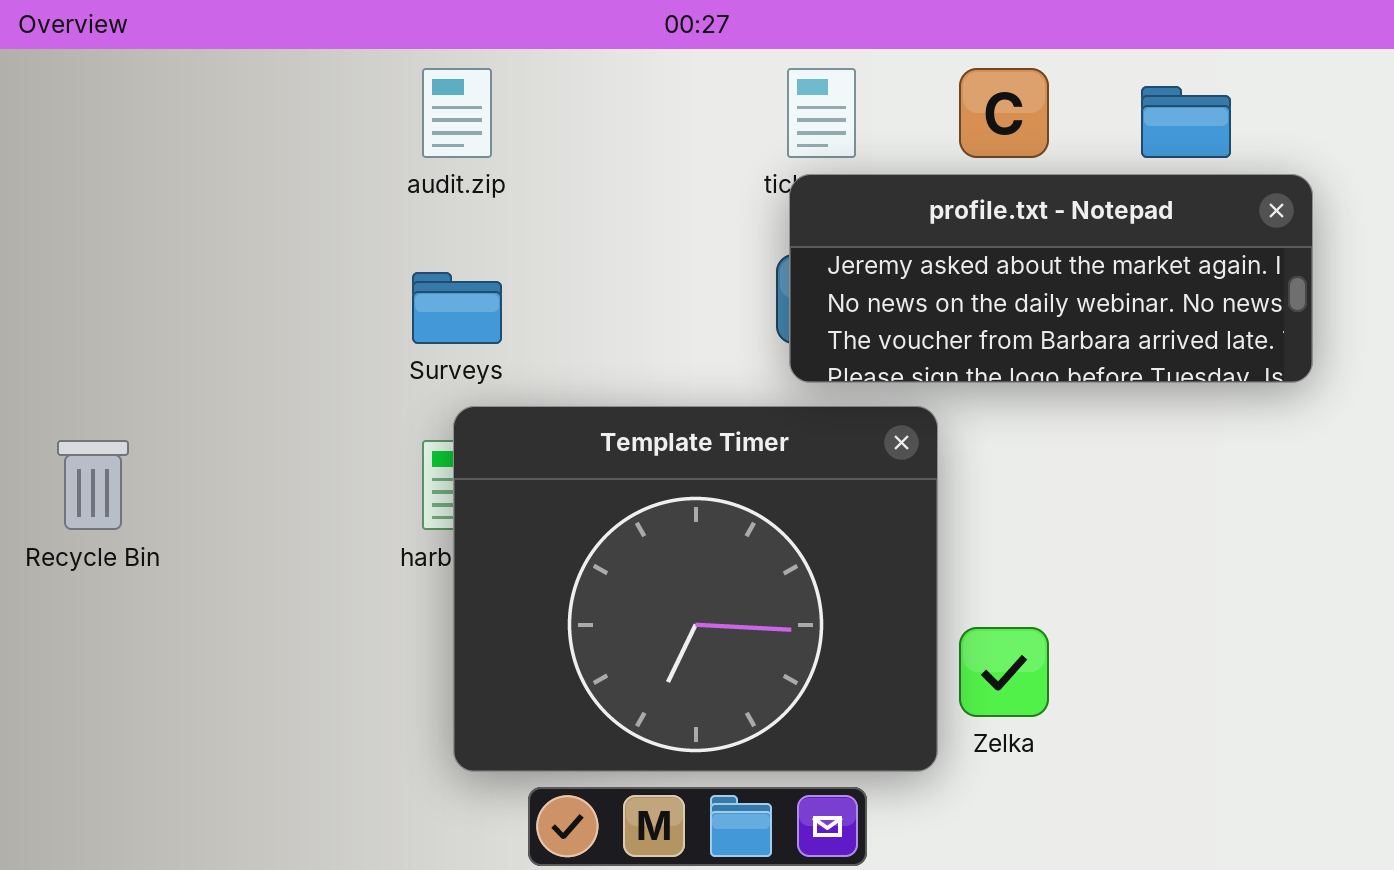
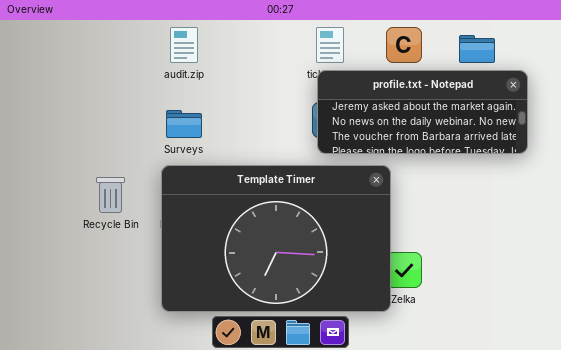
Template Timer: [453,406,938,772] -> [161,165,391,312], moved, resized
Recycle Bin: [57,440,129,530] -> [96,177,125,213], moved

